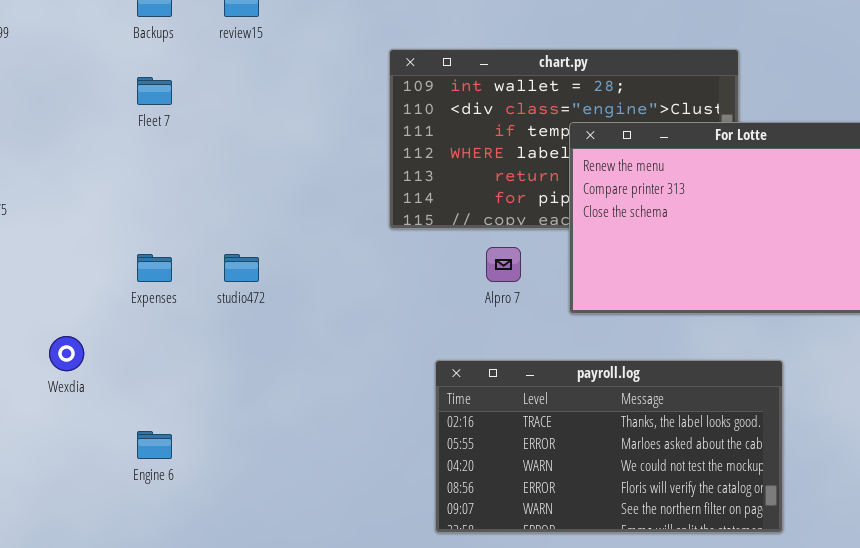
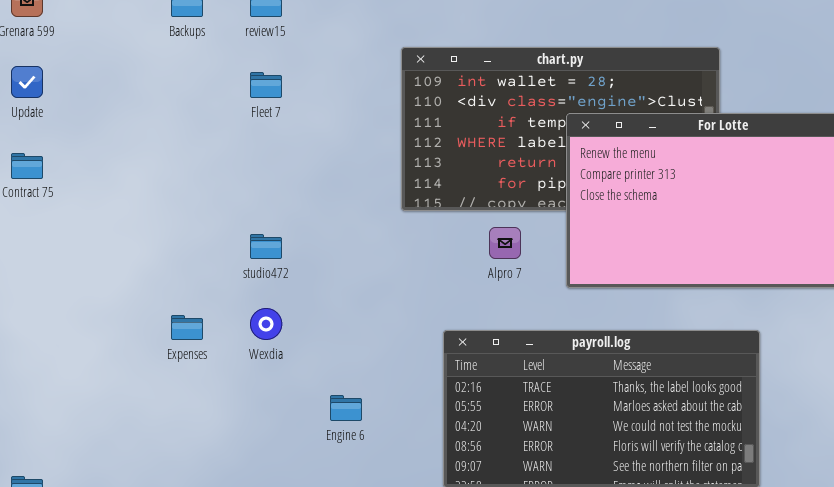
Fleet 7: [137,77,172,105] -> [250,72,282,98], moved
Expenses: [137,254,172,282] -> [171,315,203,340], moved
Wexdia: [49,336,84,371] -> [250,308,282,340], moved
Engine 6: [137,431,172,459] -> [330,395,362,421], moved

